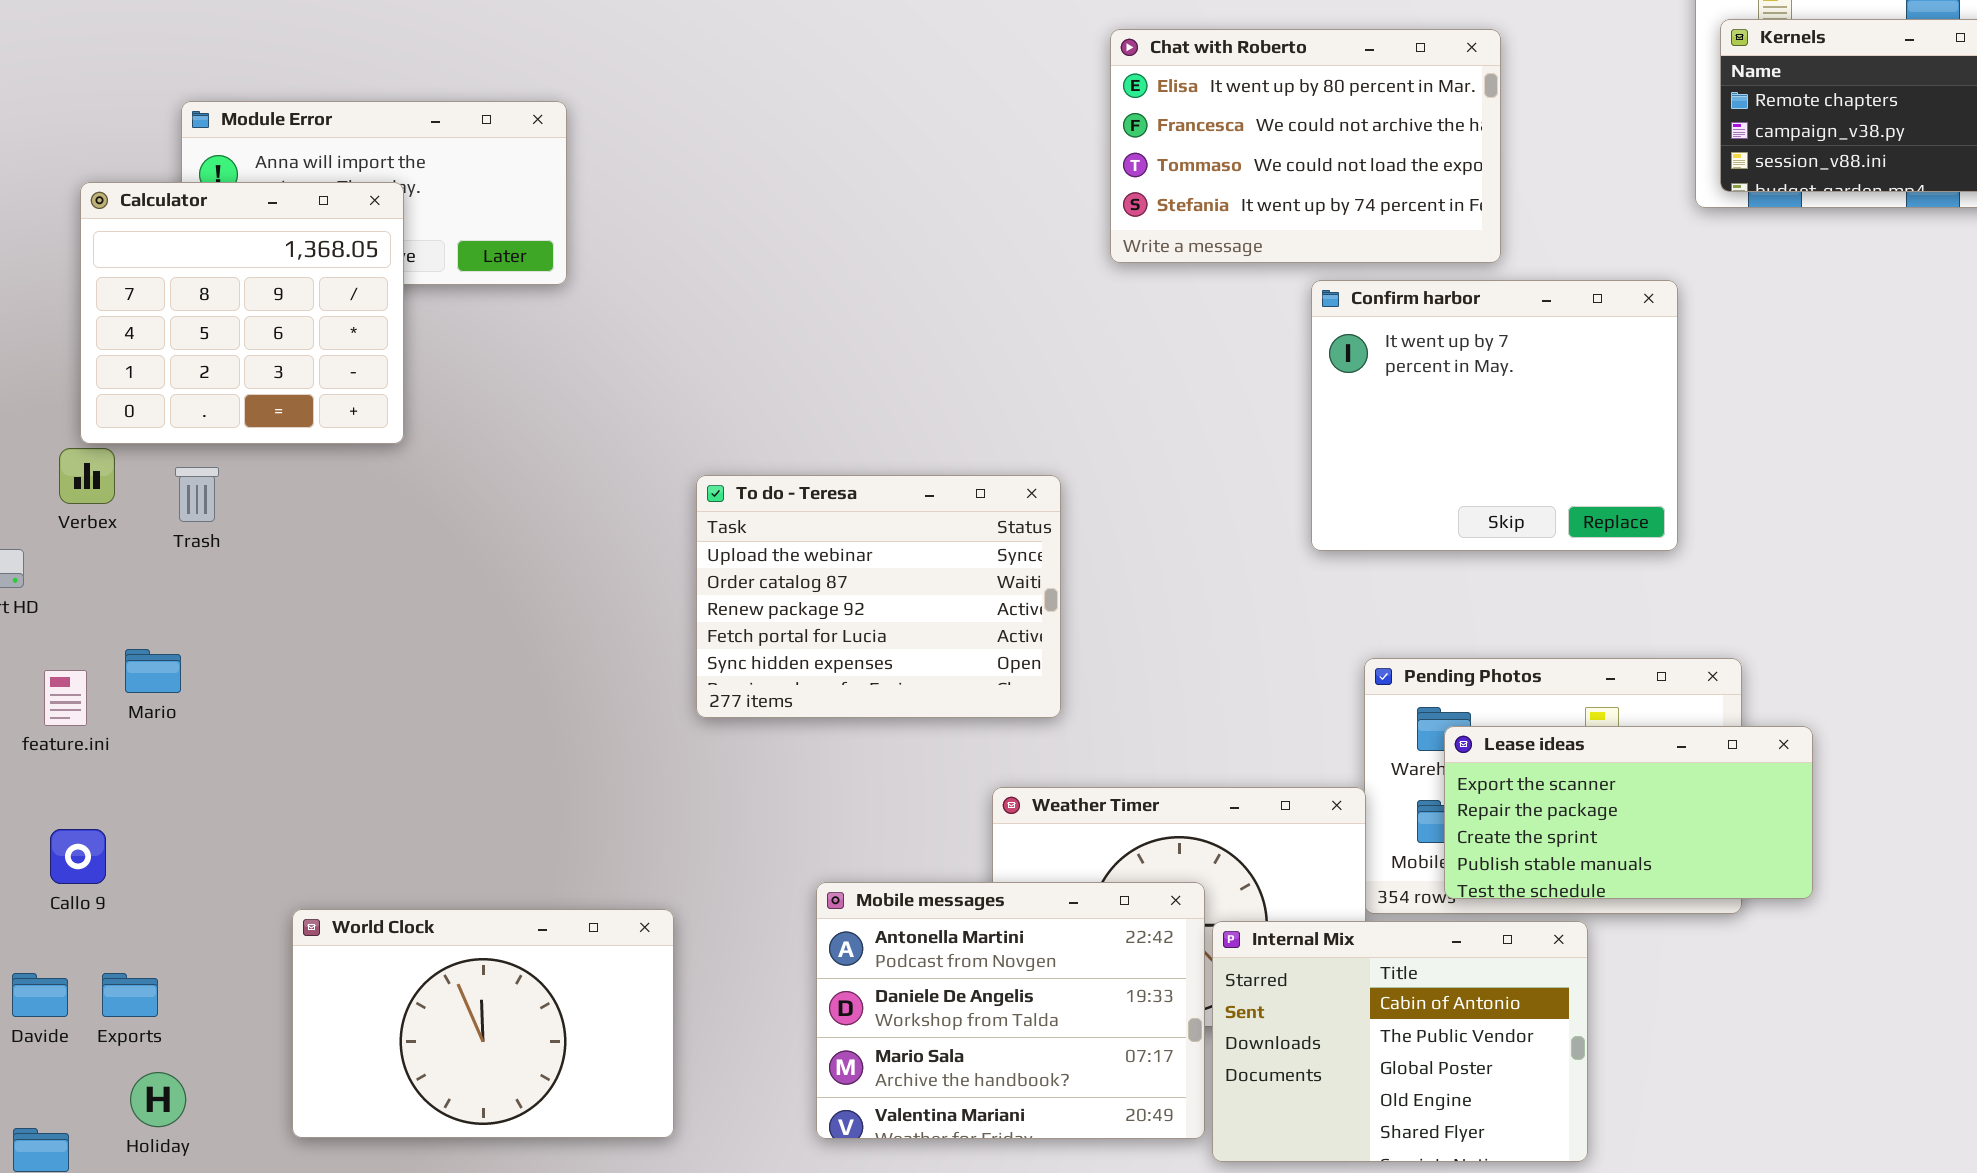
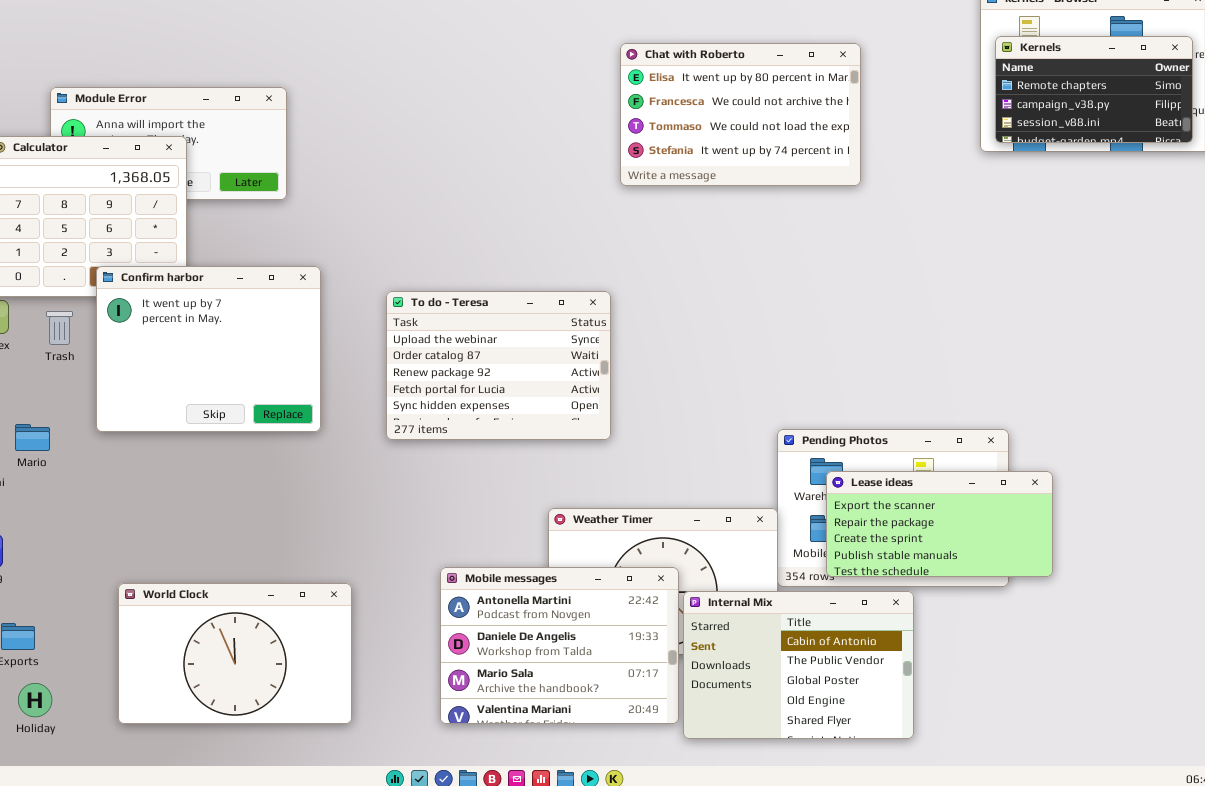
Confirm harbor: [1311,280,1678,551] -> [96,266,321,432], moved
To do - Teresa: [696,475,1061,718] -> [386,291,611,440], moved

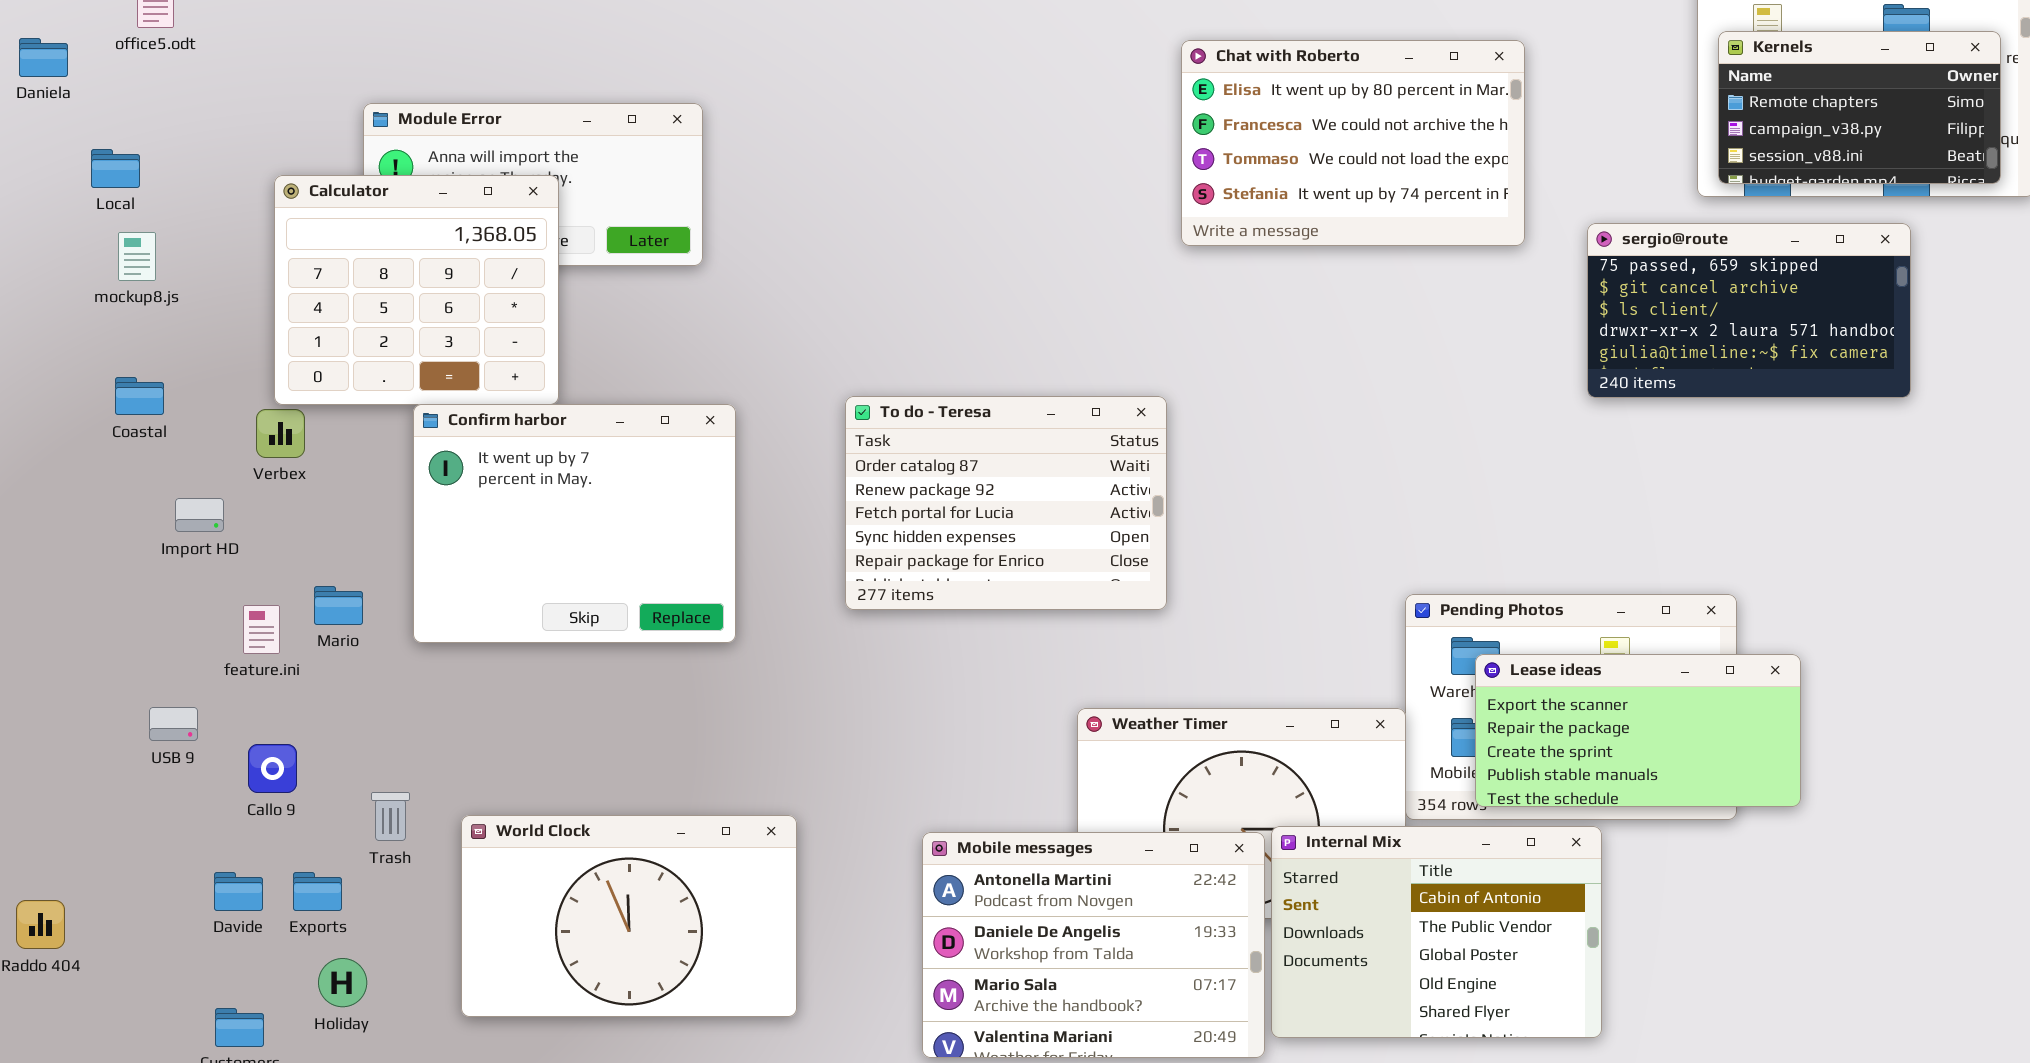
sergio@route: none -> [1587,223,1911,398], opened
Confirm harbor: [96,266,321,432] -> [413,404,736,643], moved
To do - Teresa: [386,291,611,440] -> [845,396,1167,610], scrolled down 1 row
Trash: [46,311,73,345] -> [371,792,410,841], moved
Mobile messages: [440,567,679,724] -> [922,832,1265,1058], moved

